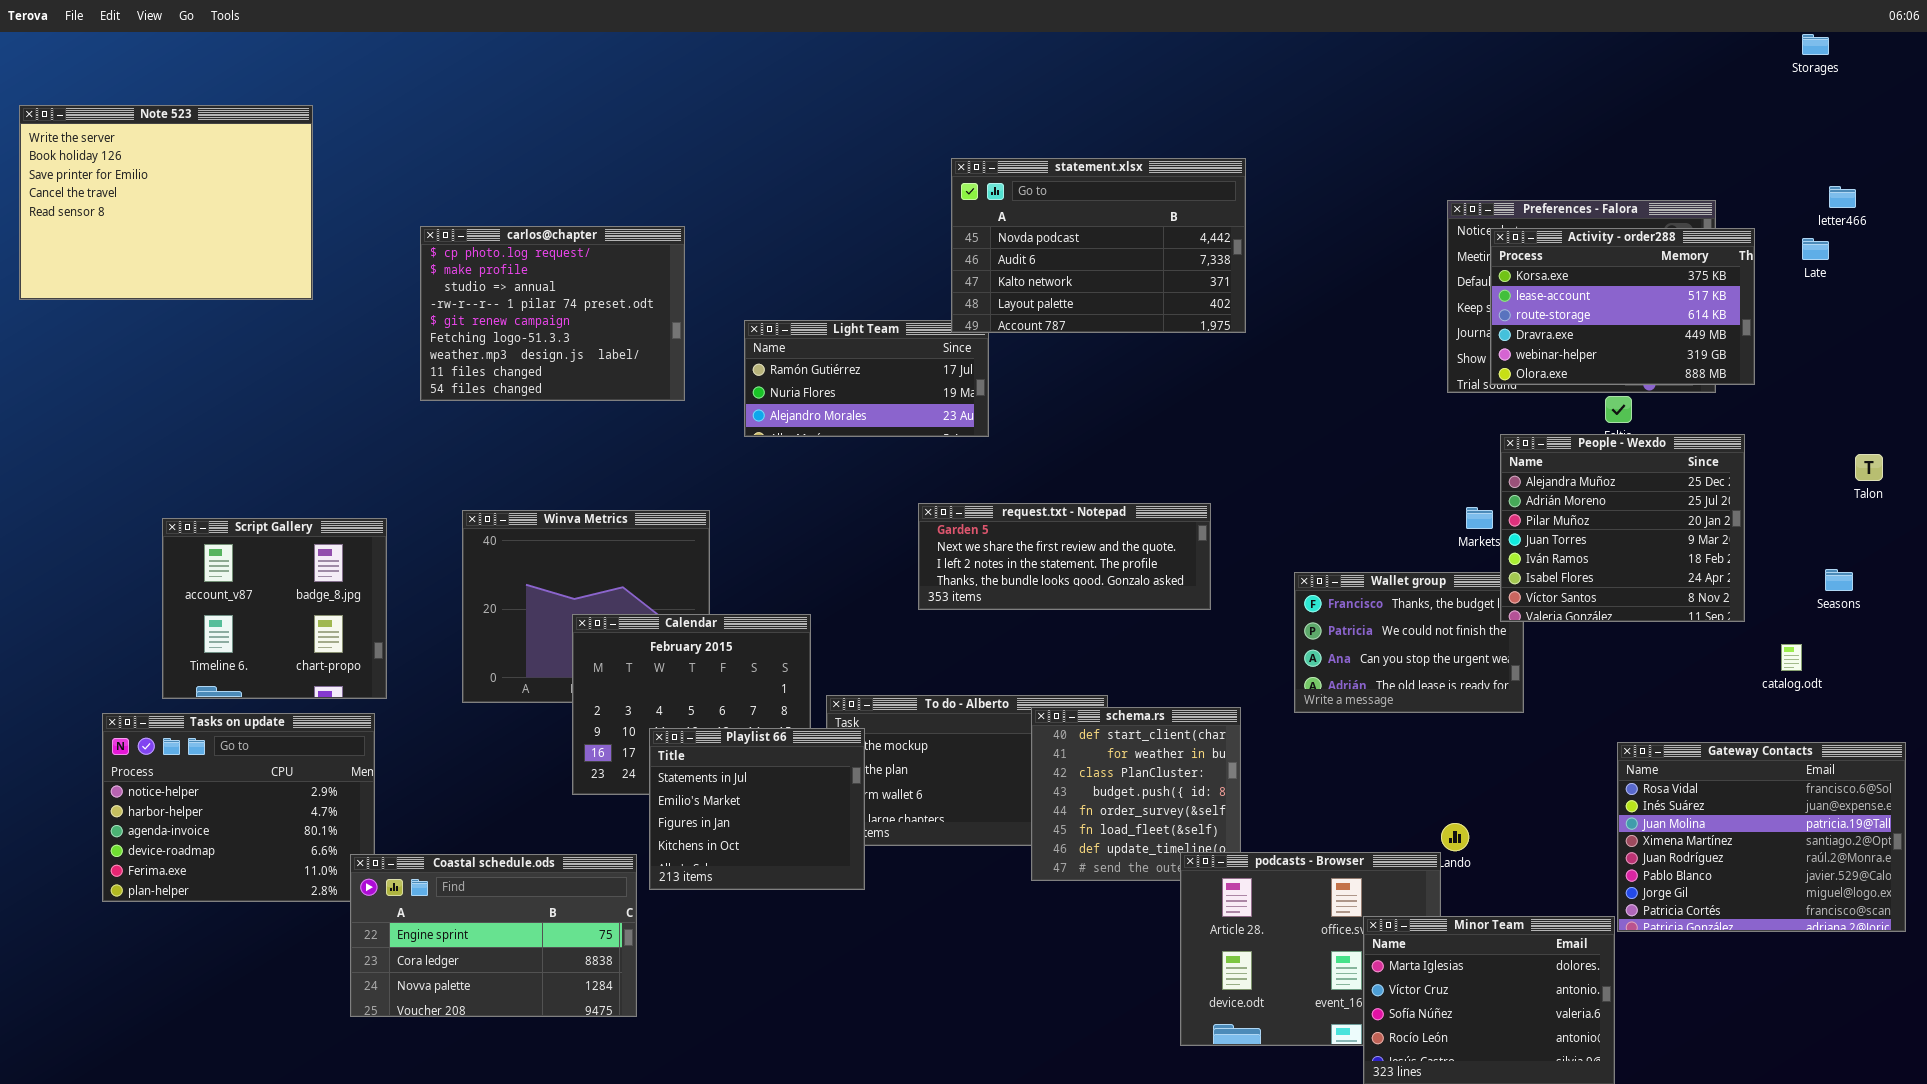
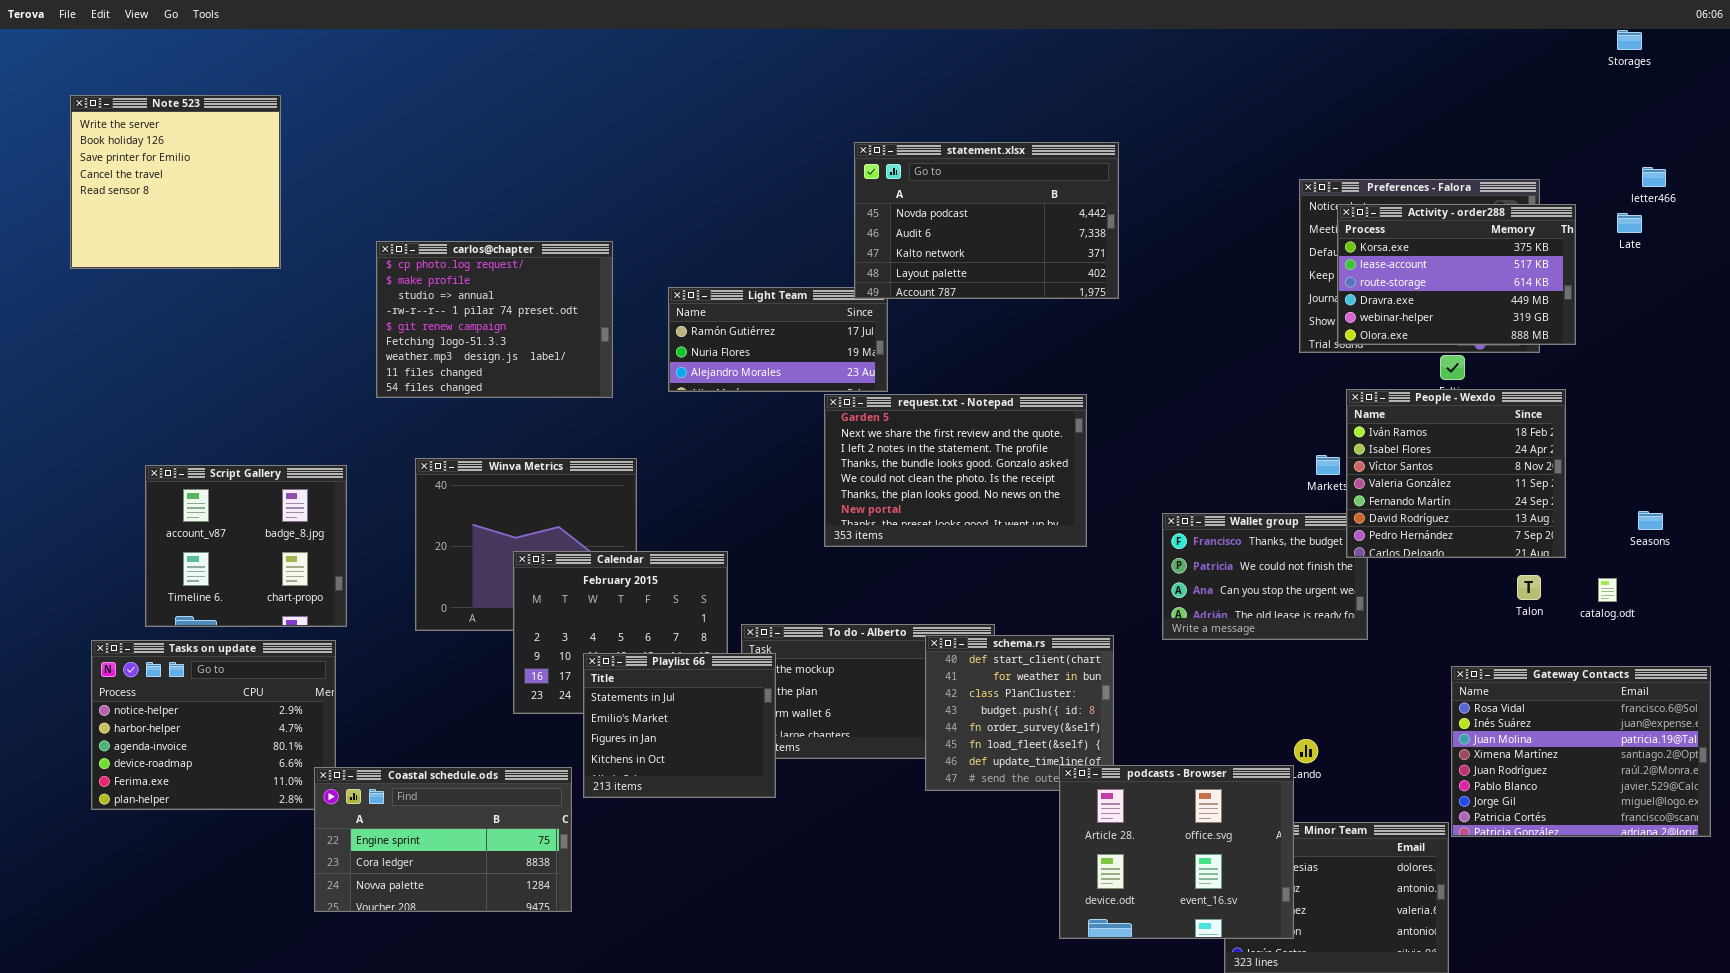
Note 523: [19,105,313,300] -> [70,95,281,269], resized
carlos@chapter: [420,226,685,401] -> [376,241,613,398], moved
People - Wexdo: [1500,434,1745,622] -> [1346,389,1566,558], scrolled down 4 rows
Talon: [1855,454,1883,481] -> [1517,575,1541,600], moved
request.txt - Notepad: [918,503,1211,610] -> [824,394,1087,547], resized
podcasts - Browser: [1180,852,1441,1046] -> [1059,765,1294,939], raised

